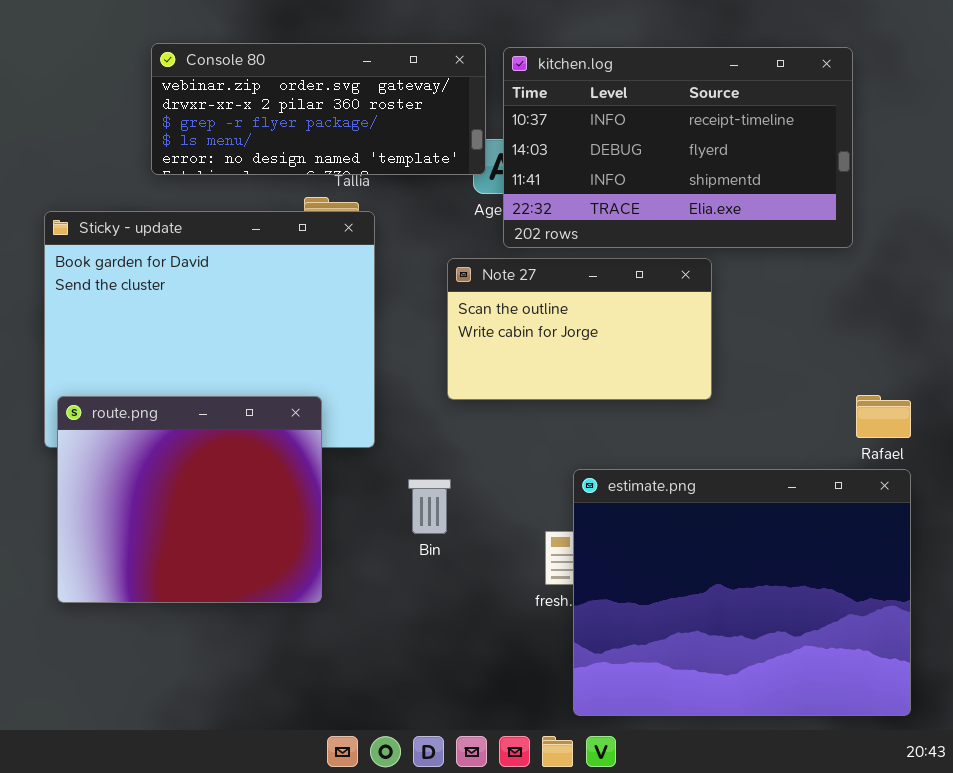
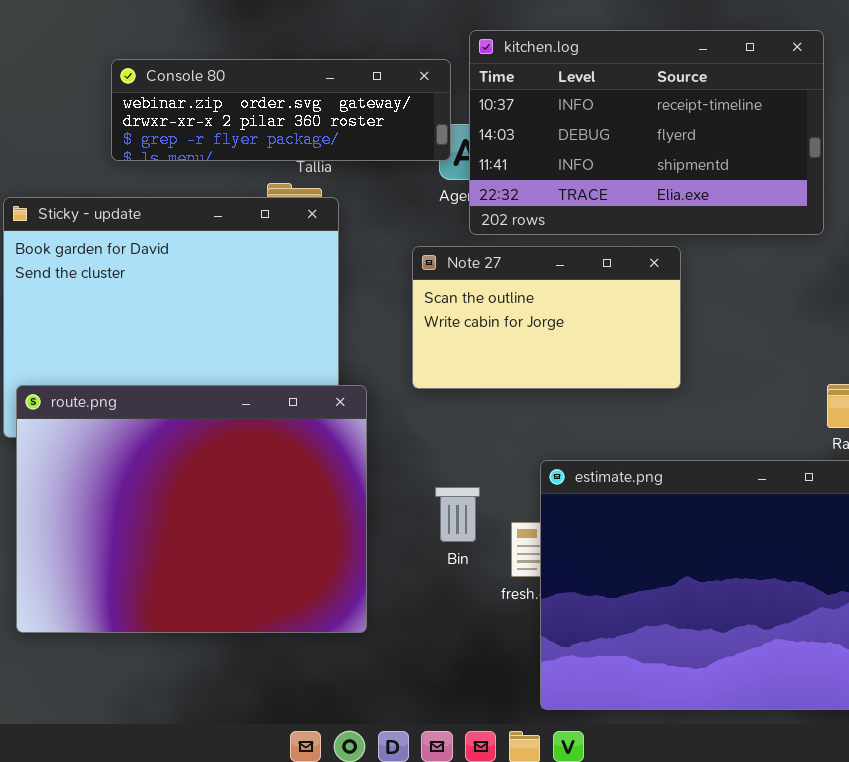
Console 80: [151,43,486,175] -> [111,59,451,161], resized
route.png: [57,396,322,603] -> [16,385,367,633], resized
Bin: [408,479,451,534] -> [435,487,480,542], moved

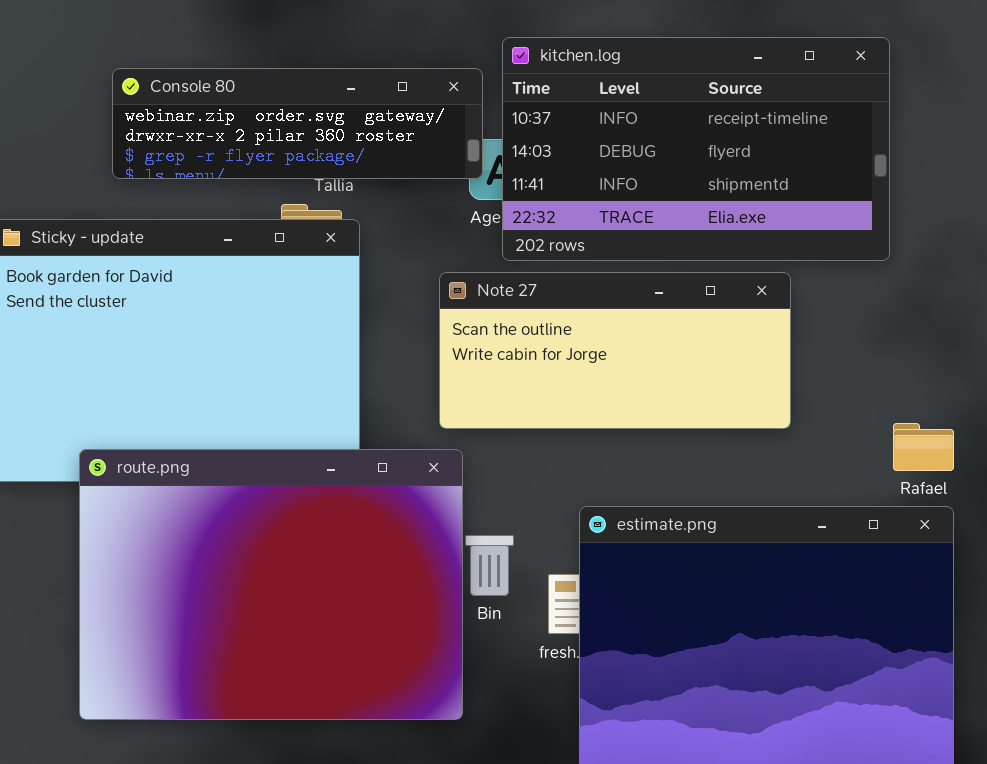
Note 27: [412,246,681,389] -> [439,272,791,429], resized
route.png: [16,385,367,633] -> [79,449,463,720], moved

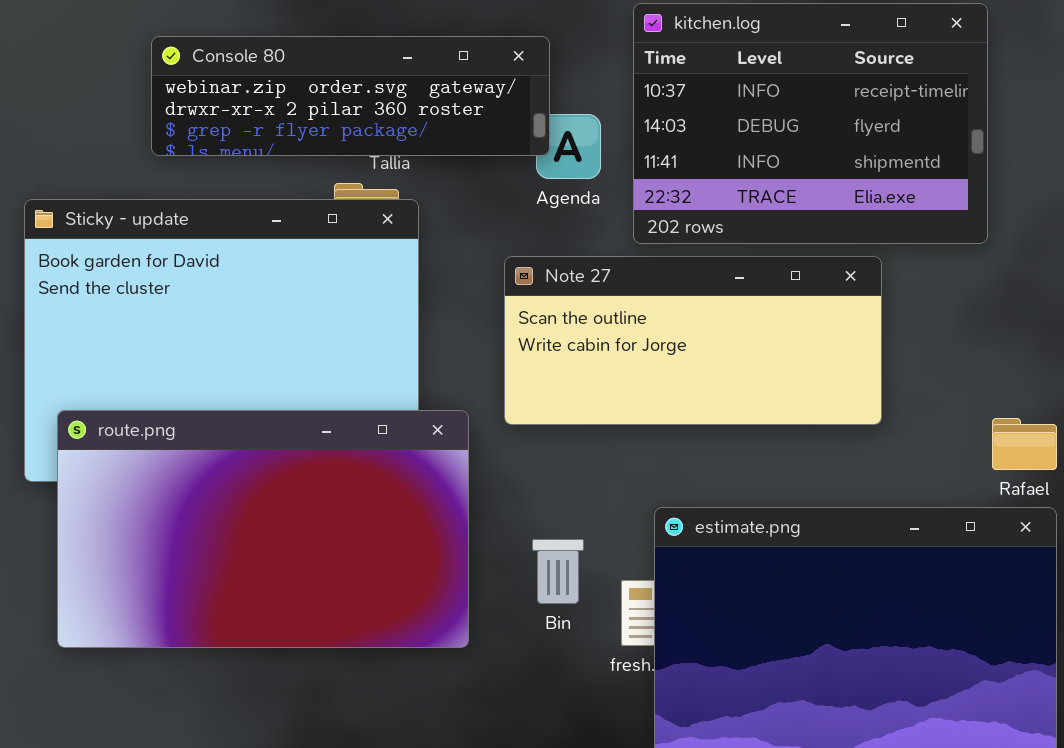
kitchen.log: [502,37,890,261] -> [633,3,988,244], resized
route.png: [79,449,463,720] -> [57,410,469,648], moved, resized

